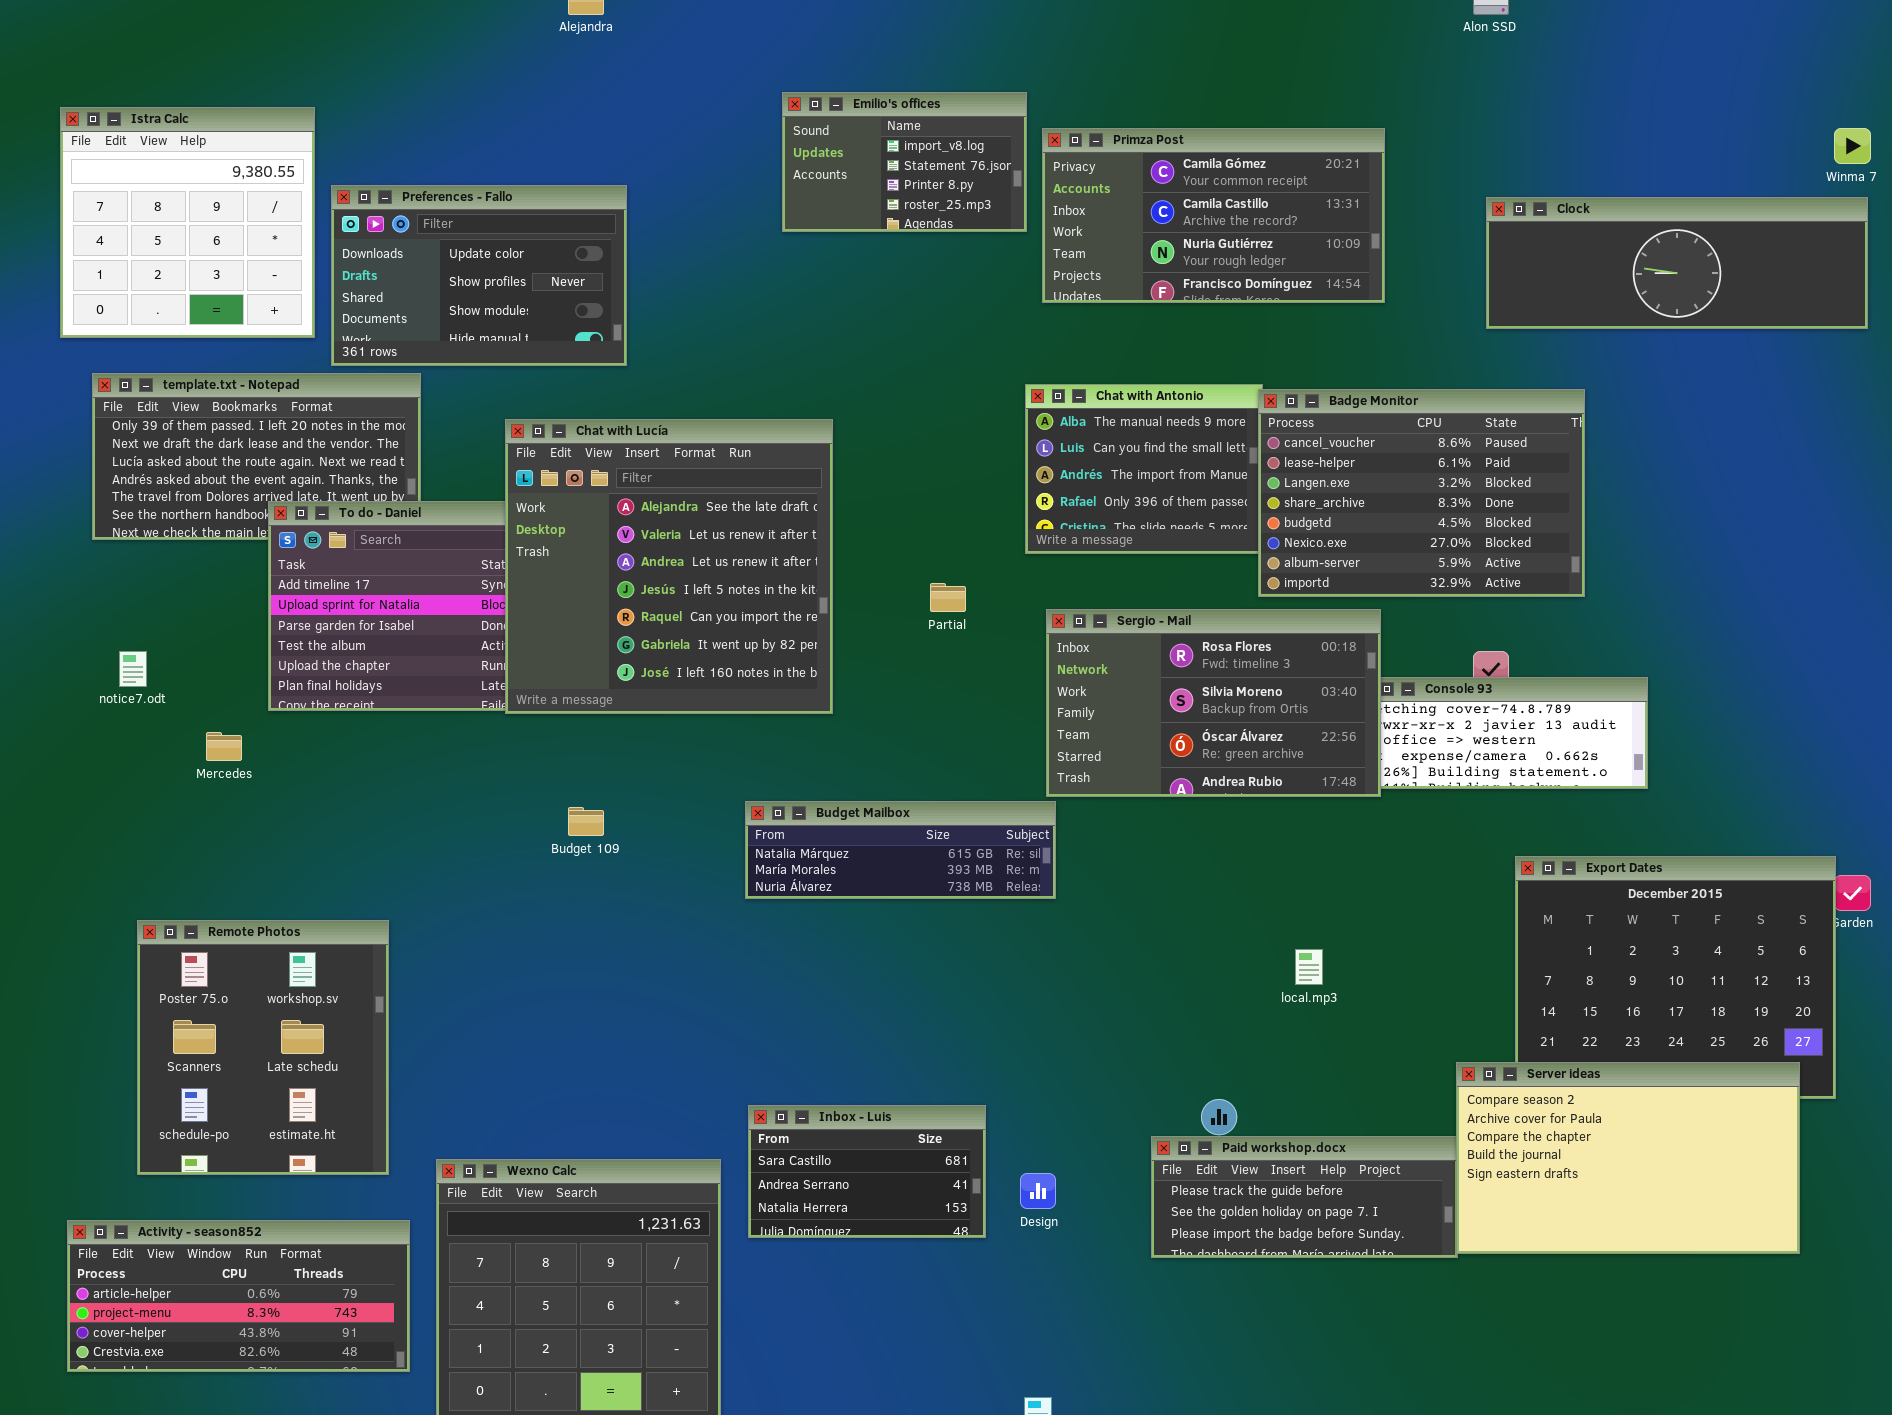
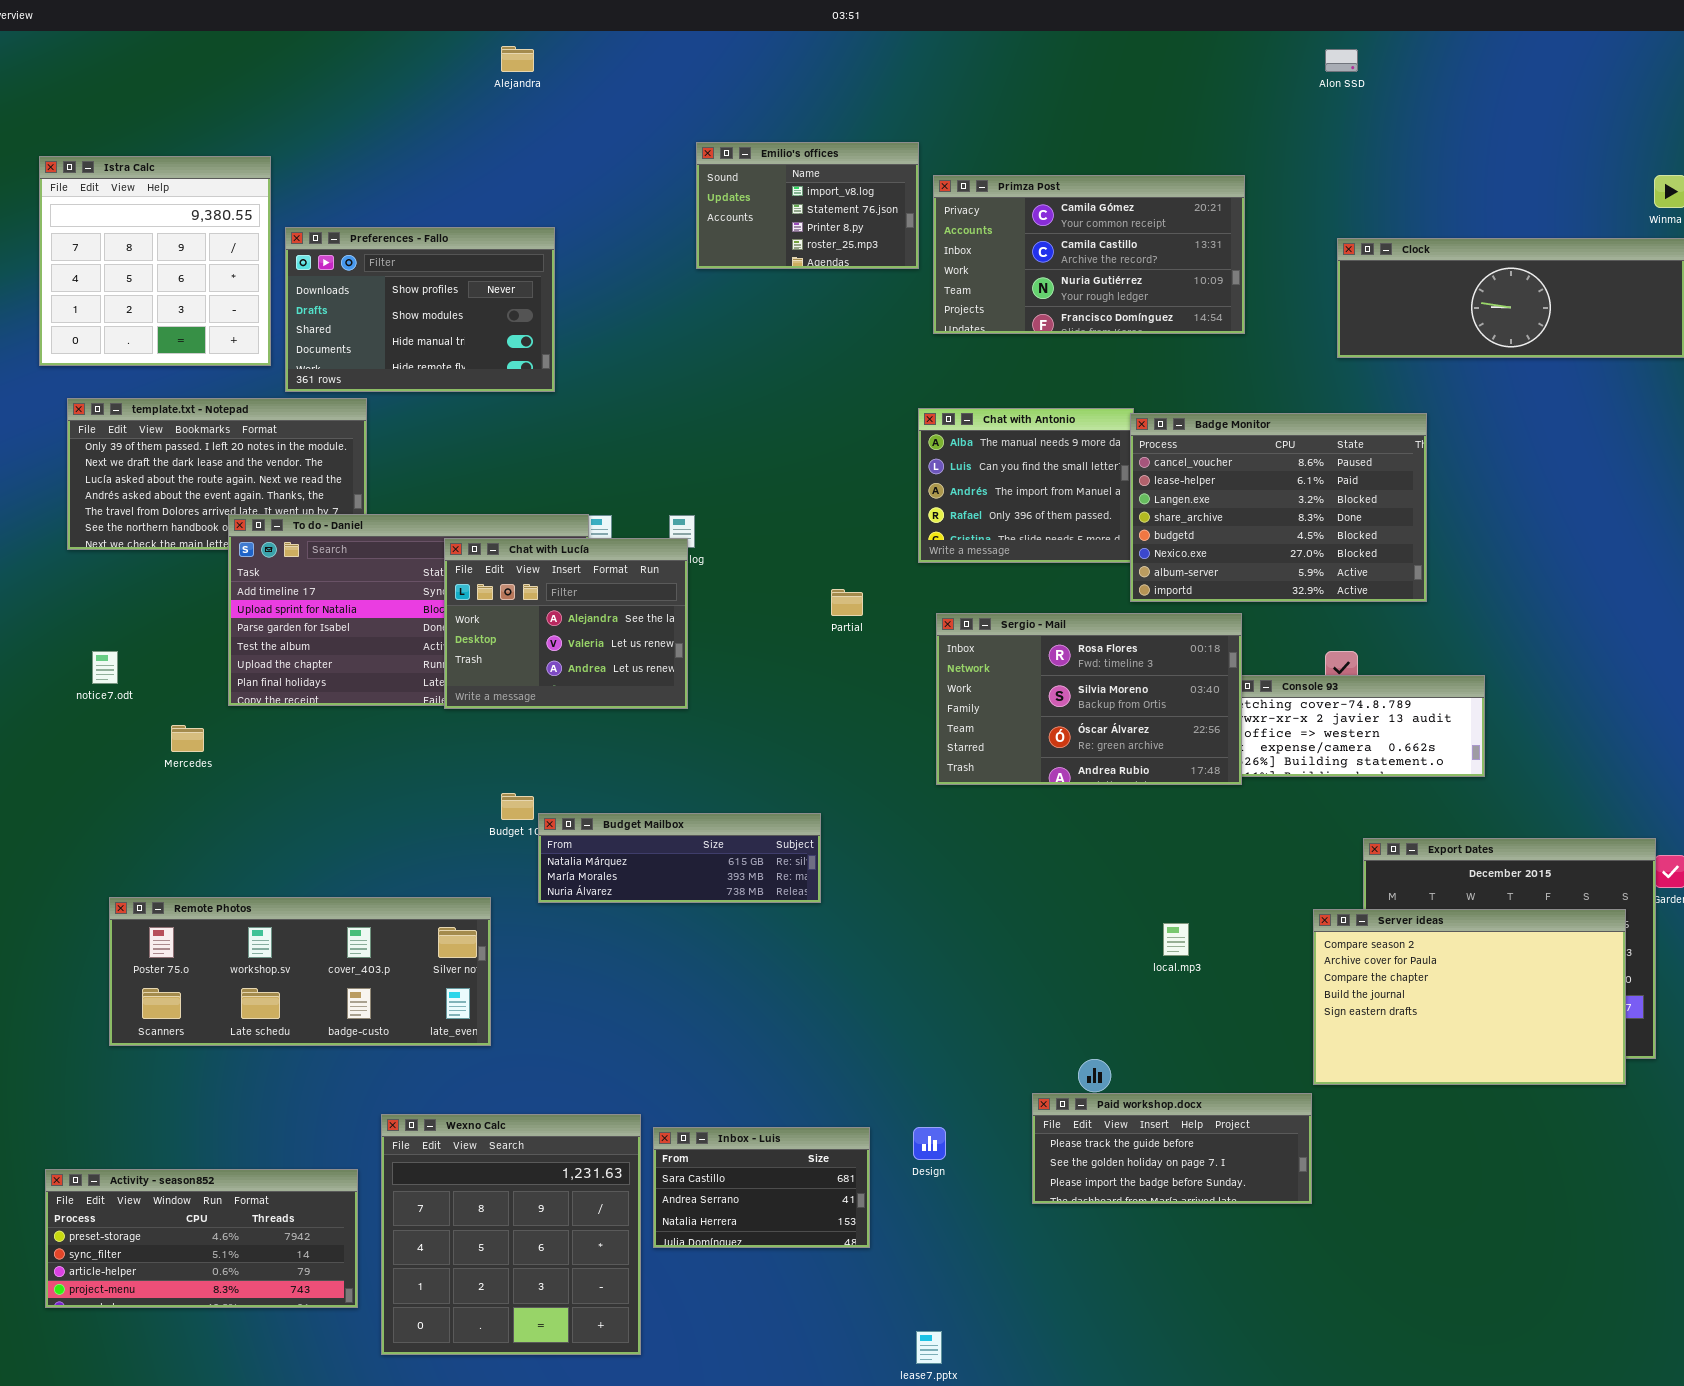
Preferences - Fallo: [331,185,627,366] -> [285,227,555,392], scrolled down 1 row
Chat with Lucía: [505,419,833,714] -> [444,538,688,709], resized
Budget Mailbox: [745,801,1056,899] -> [538,813,821,903], moved
Remote Photos: [137,920,389,1175] -> [109,897,491,1046], resized
Server ideas: [1456,1062,1800,1254] -> [1313,909,1626,1085], moved
Inbox - Luis: [748,1105,986,1238] -> [653,1127,870,1248], moved
Activity - season852: [67,1220,410,1372] -> [45,1169,358,1308], scrolled up 2 rows

